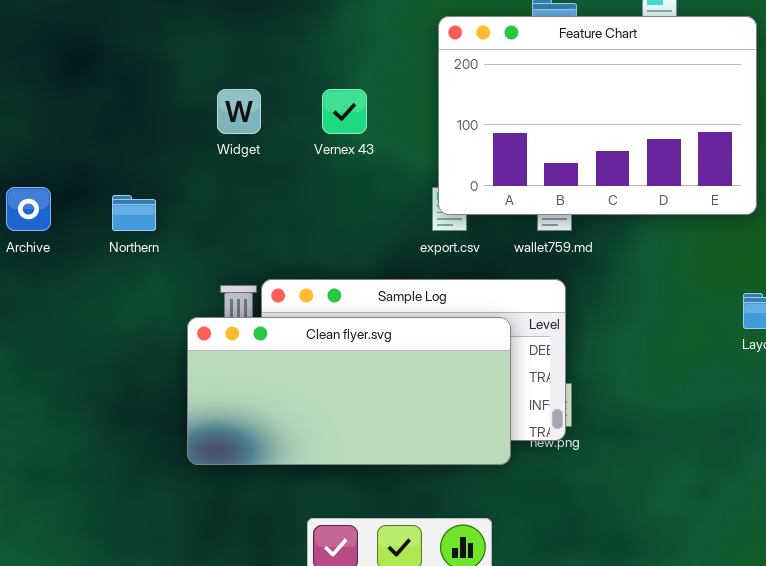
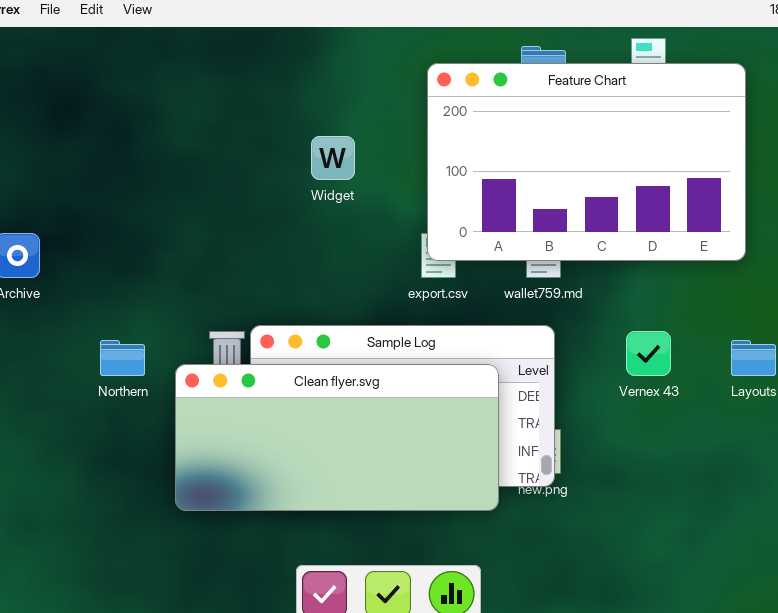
Widget: [217,89,261,134] -> [311,136,355,180], moved
Vernex 43: [322,89,367,134] -> [626,331,671,376], moved
Northern: [112,195,156,231] -> [100,340,145,376], moved

